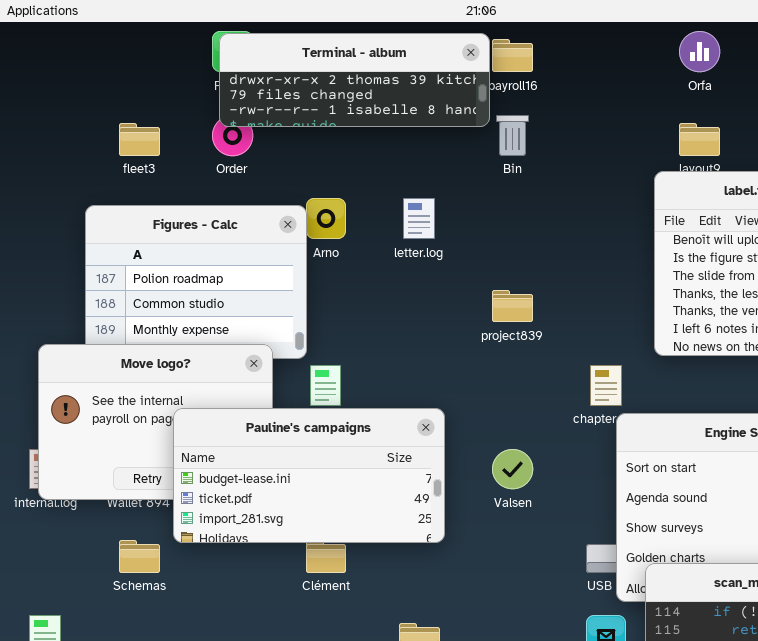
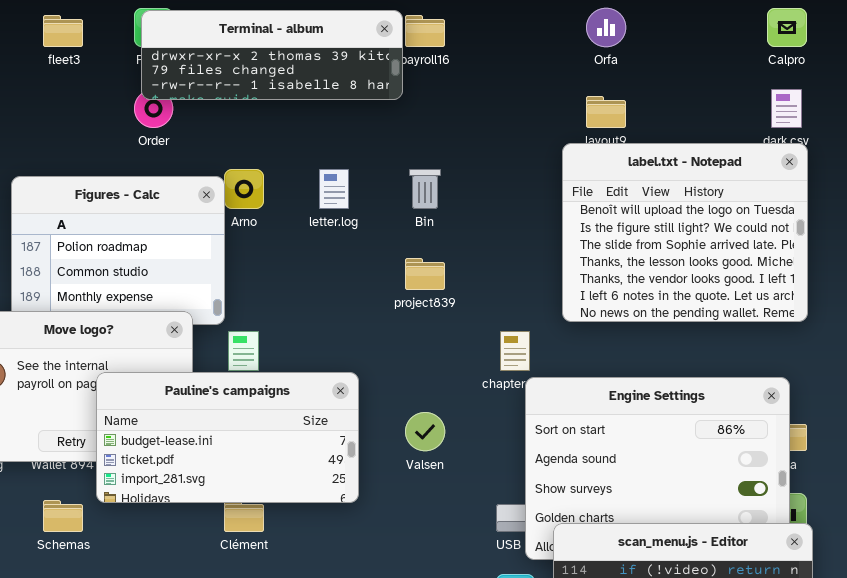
Bin: [496,115,529,156] -> [409,169,441,209], moved
fleet3: [119,123,160,156] -> [43,15,83,47], moved

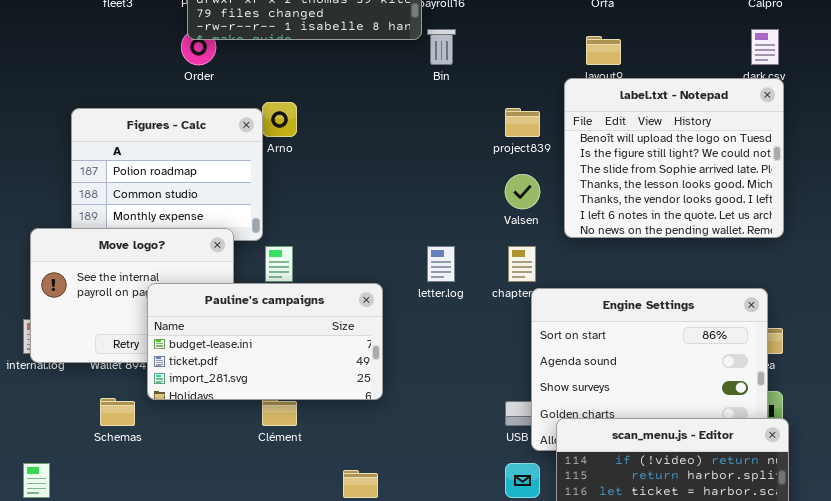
letter.log: [319,169,349,209] -> [427,246,455,282], moved
Bin: [409,169,441,209] -> [427,29,456,65], moved
project839: [405,258,445,290] -> [505,108,540,137], moved
Valsen: [405,412,445,451] -> [505,174,540,209], moved

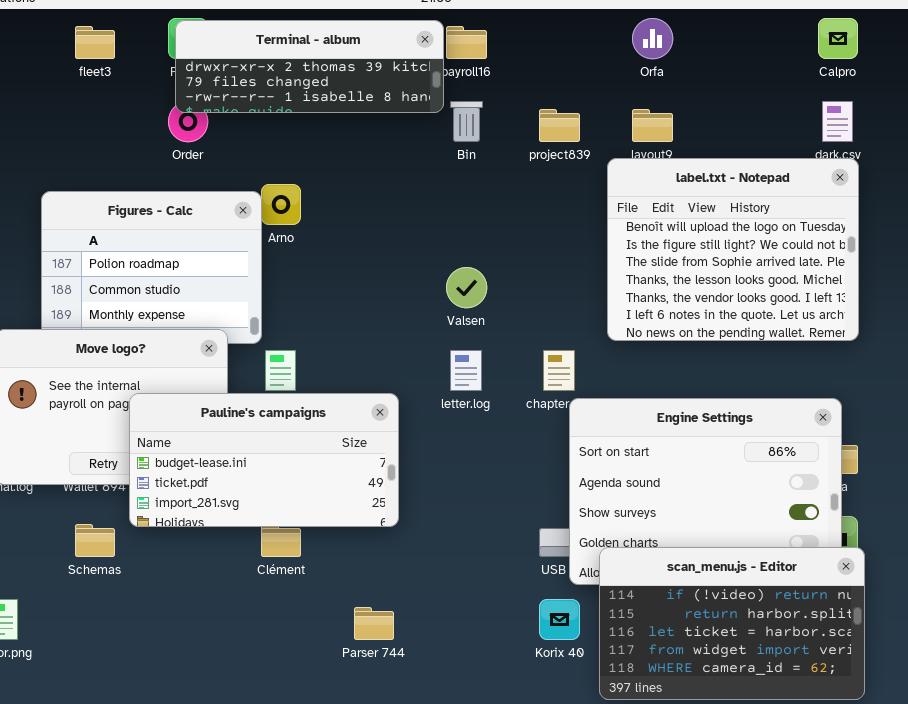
project839: [505,108,540,137] -> [539,109,580,142], moved
Valsen: [505,174,540,209] -> [446,267,487,308], moved

